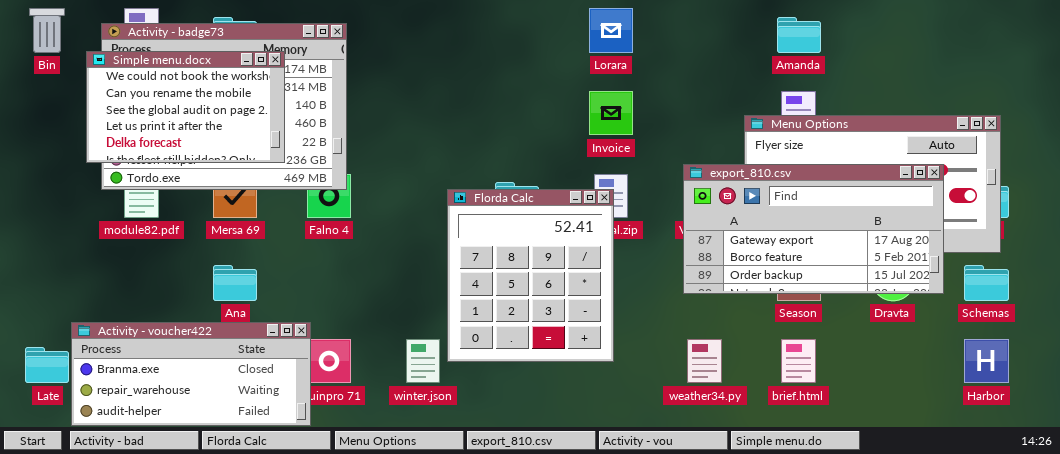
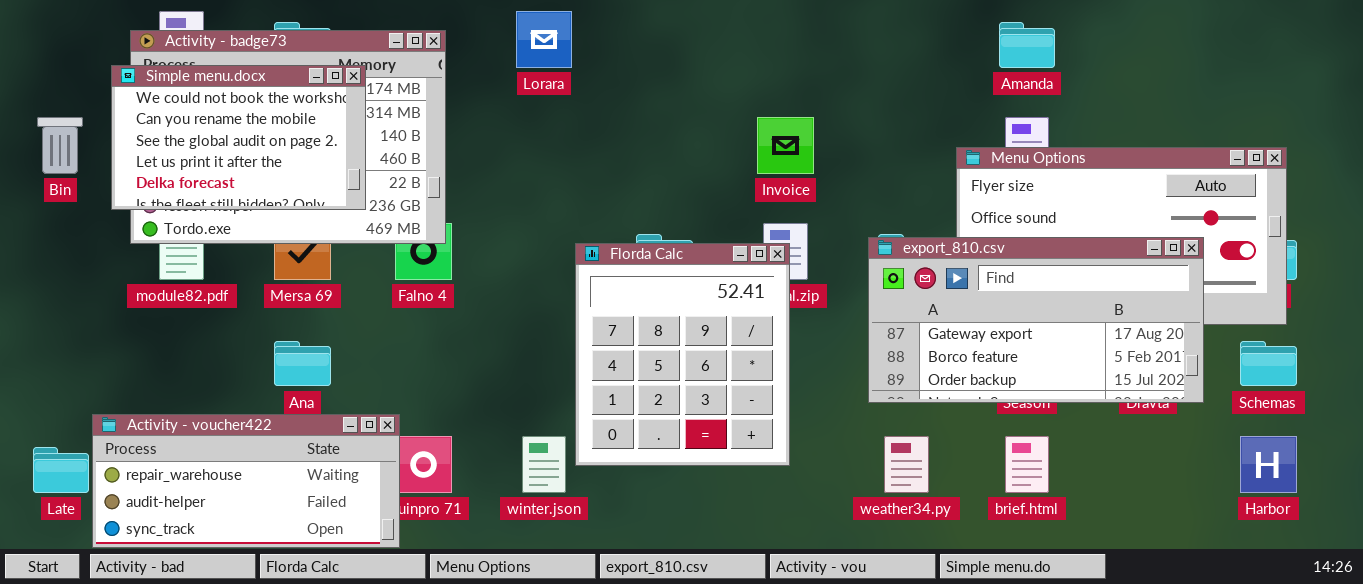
Bin: [29,8,65,53] -> [37,117,83,174], moved
Lorara: [589,8,633,53] -> [516,11,572,68], moved
export_810.csv: [683,164,944,294] -> [868,237,1204,403], moved
Activity - voucher422: [71,322,311,426] -> [92,414,400,548], scrolled down 1 row

